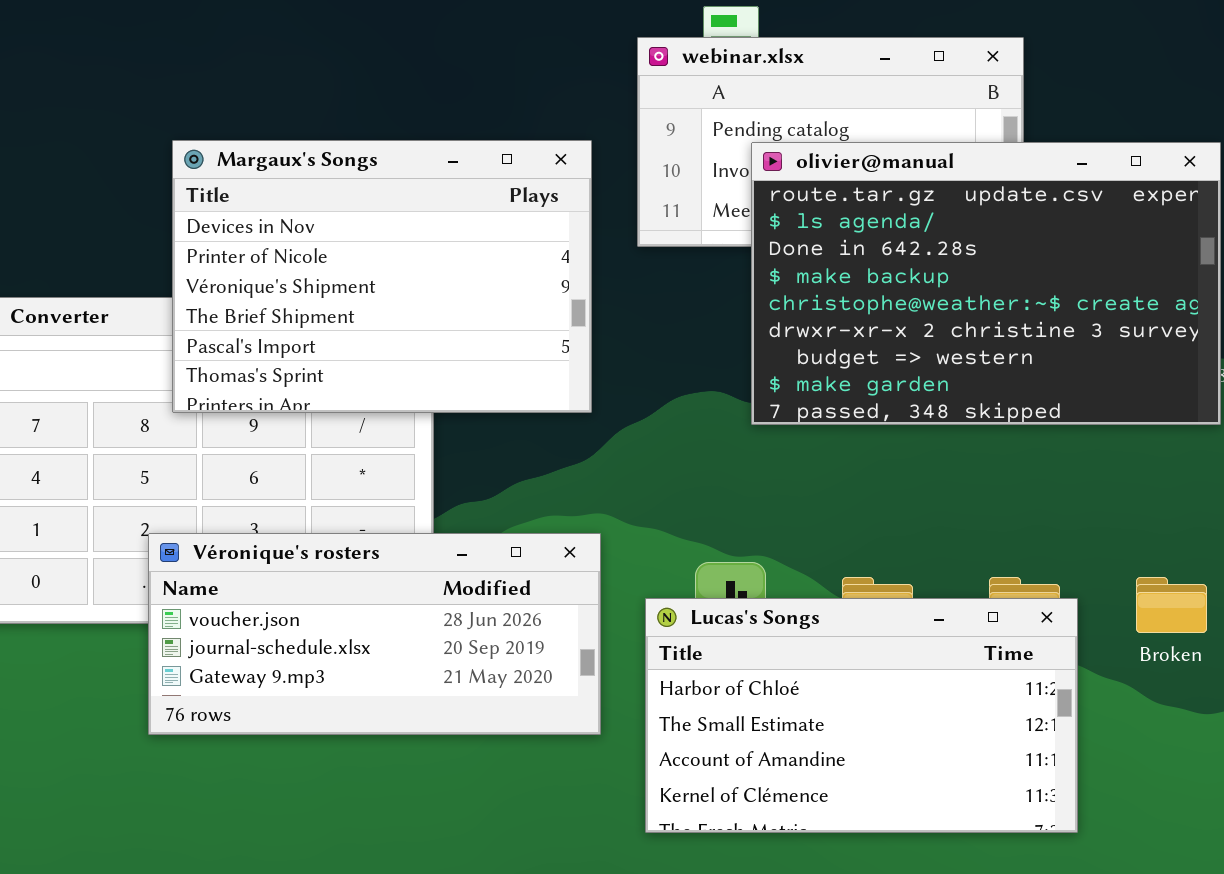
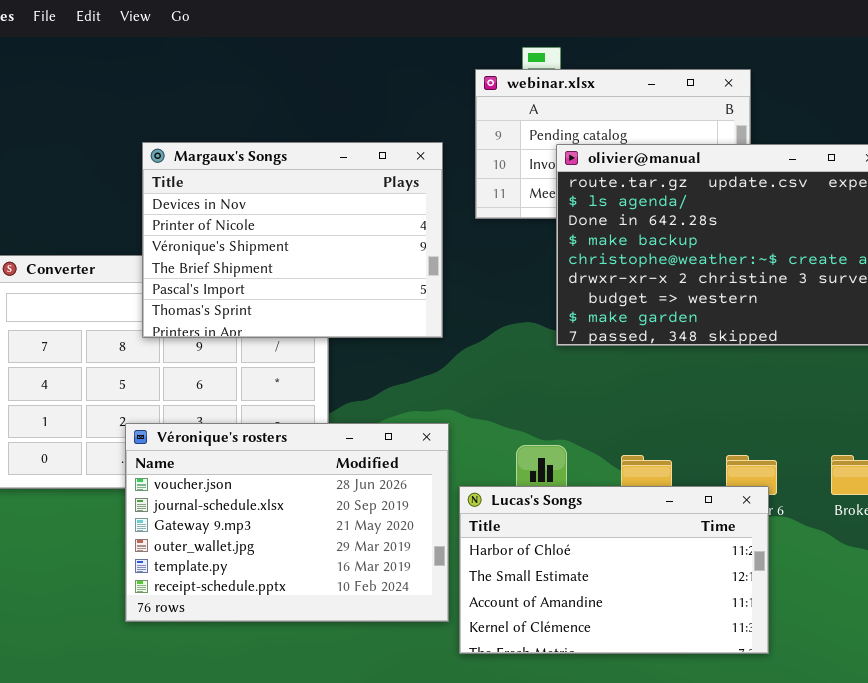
Véronique's rosters: [148,533,601,735] -> [125,423,449,622], resized
Lucas's Songs: [645,598,1078,833] -> [459,486,769,654], moved

